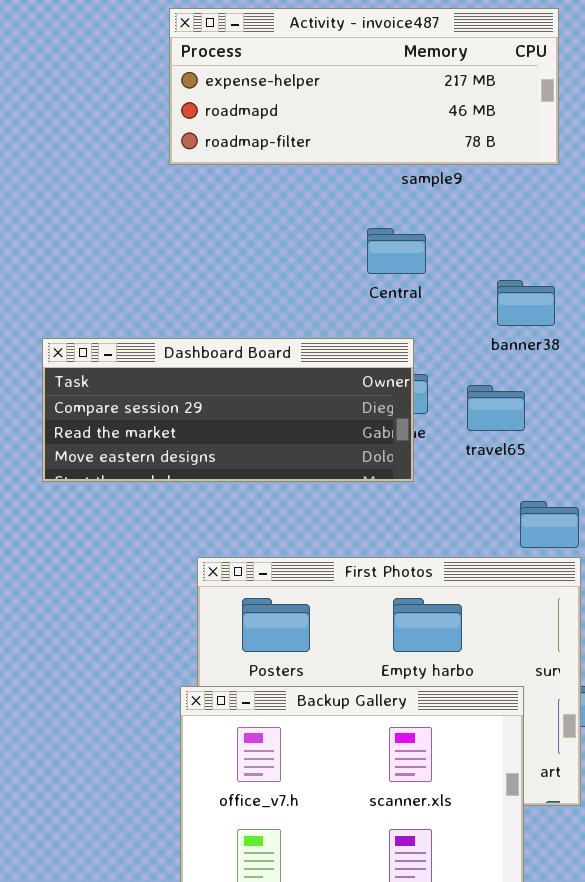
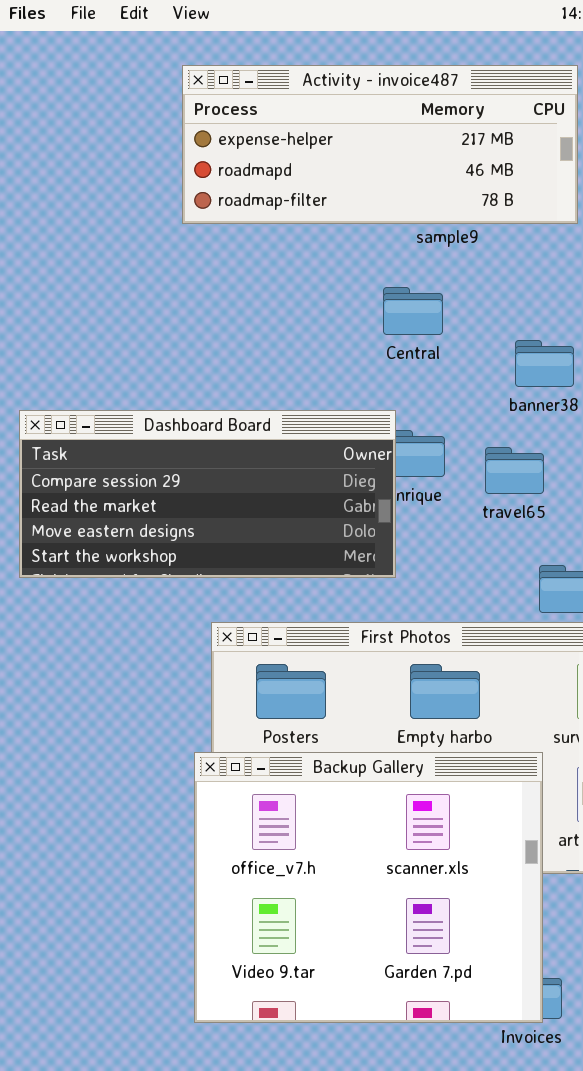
Dashboard Board: [42,338,414,482] -> [19,410,396,578], moved, resized

